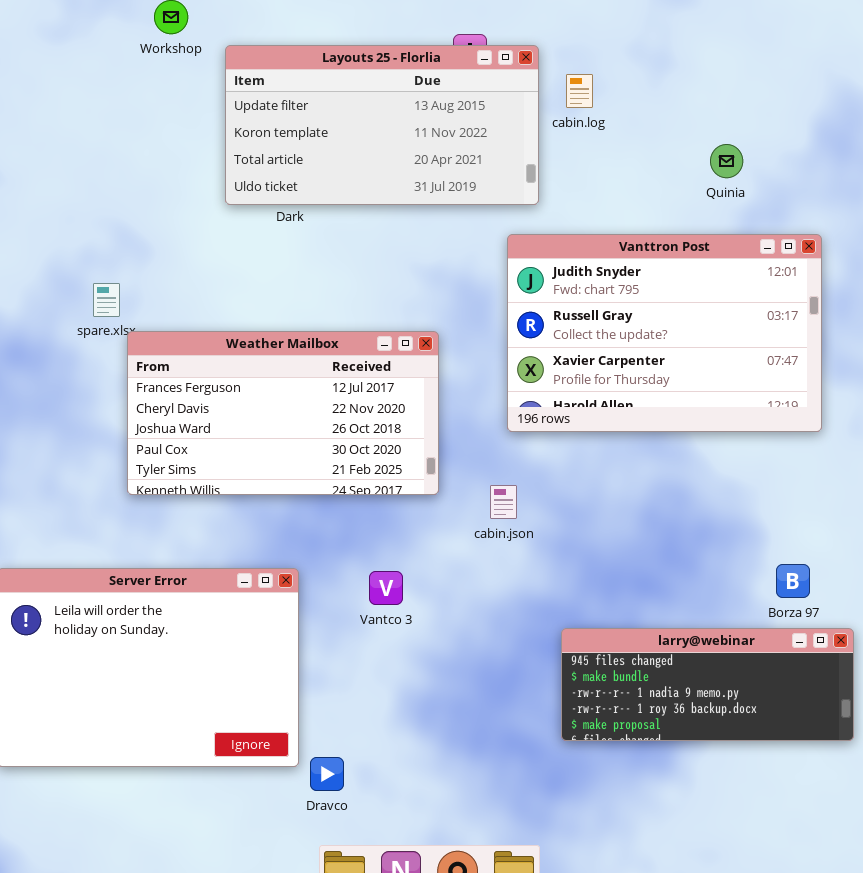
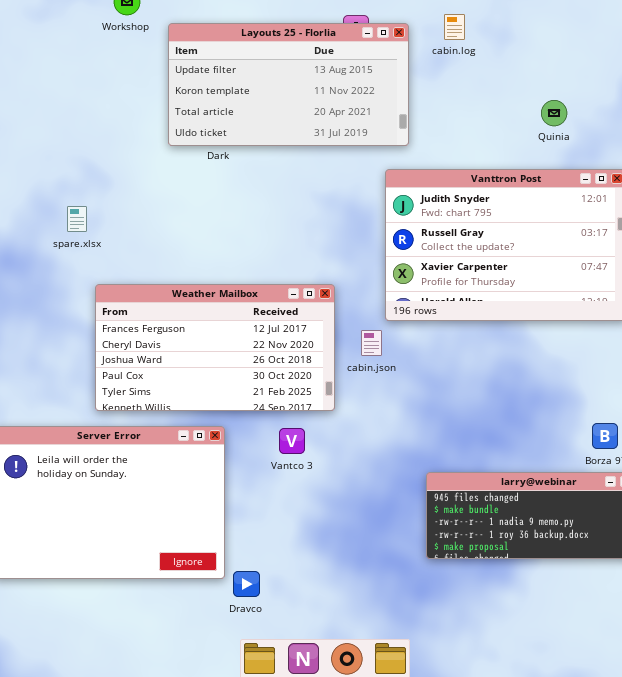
cabin.log: [566,74,593,108] -> [444,14,465,40], moved
Weather Mailbox: [127,331,439,495] -> [95,284,335,411], moved
cabin.json: [490,485,517,519] -> [361,330,382,356], moved

